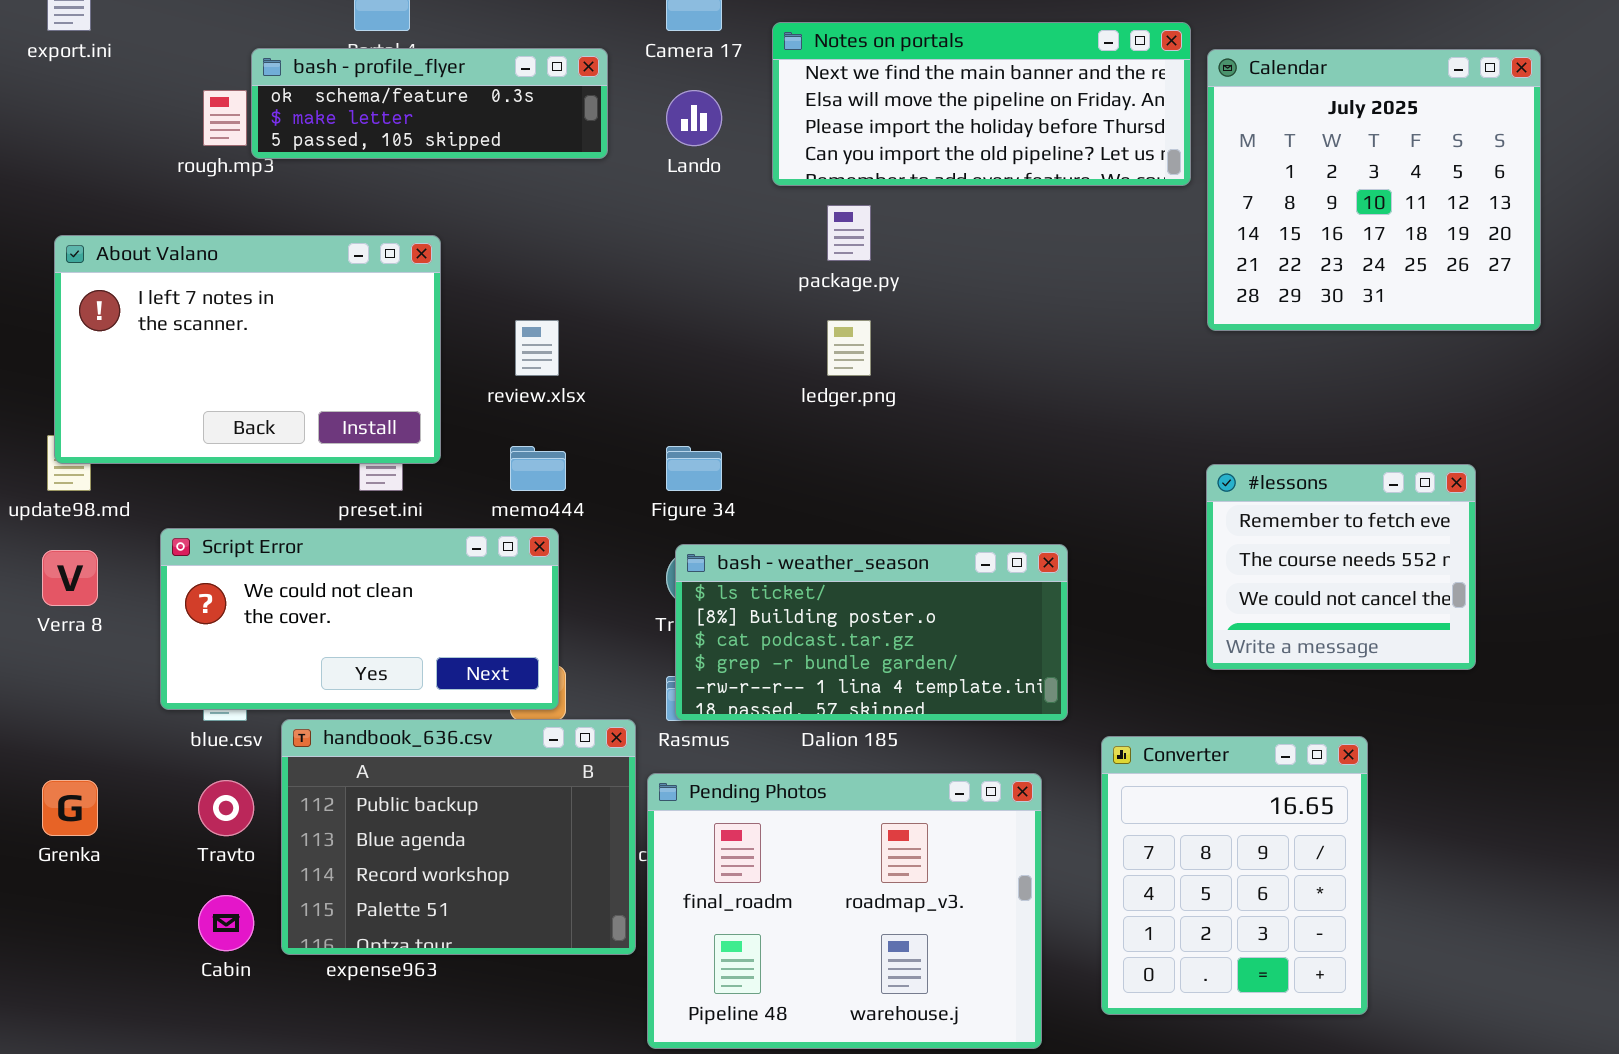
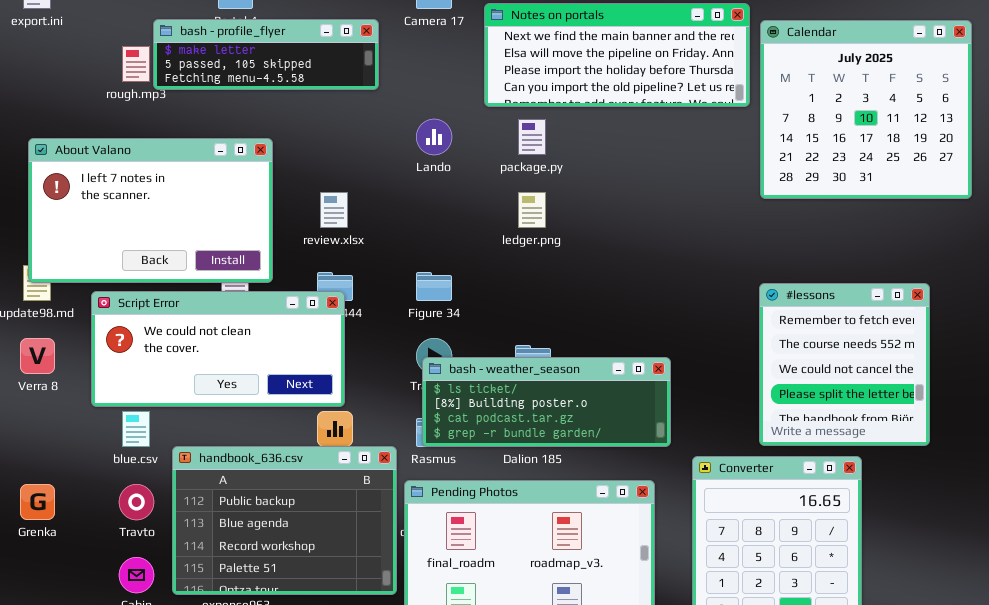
bash - profile_flyer: [251,48,608,159] -> [153,19,379,90], scrolled down 1 row
Lando: [666,90,722,146] -> [416,119,452,155], moved
#lessons: [1206,464,1476,670] -> [759,283,930,446], resized
Script Error: [160,528,559,710] -> [91,291,345,407], moved
bash - weather_season: [675,544,1068,721] -> [422,357,671,447], resized

